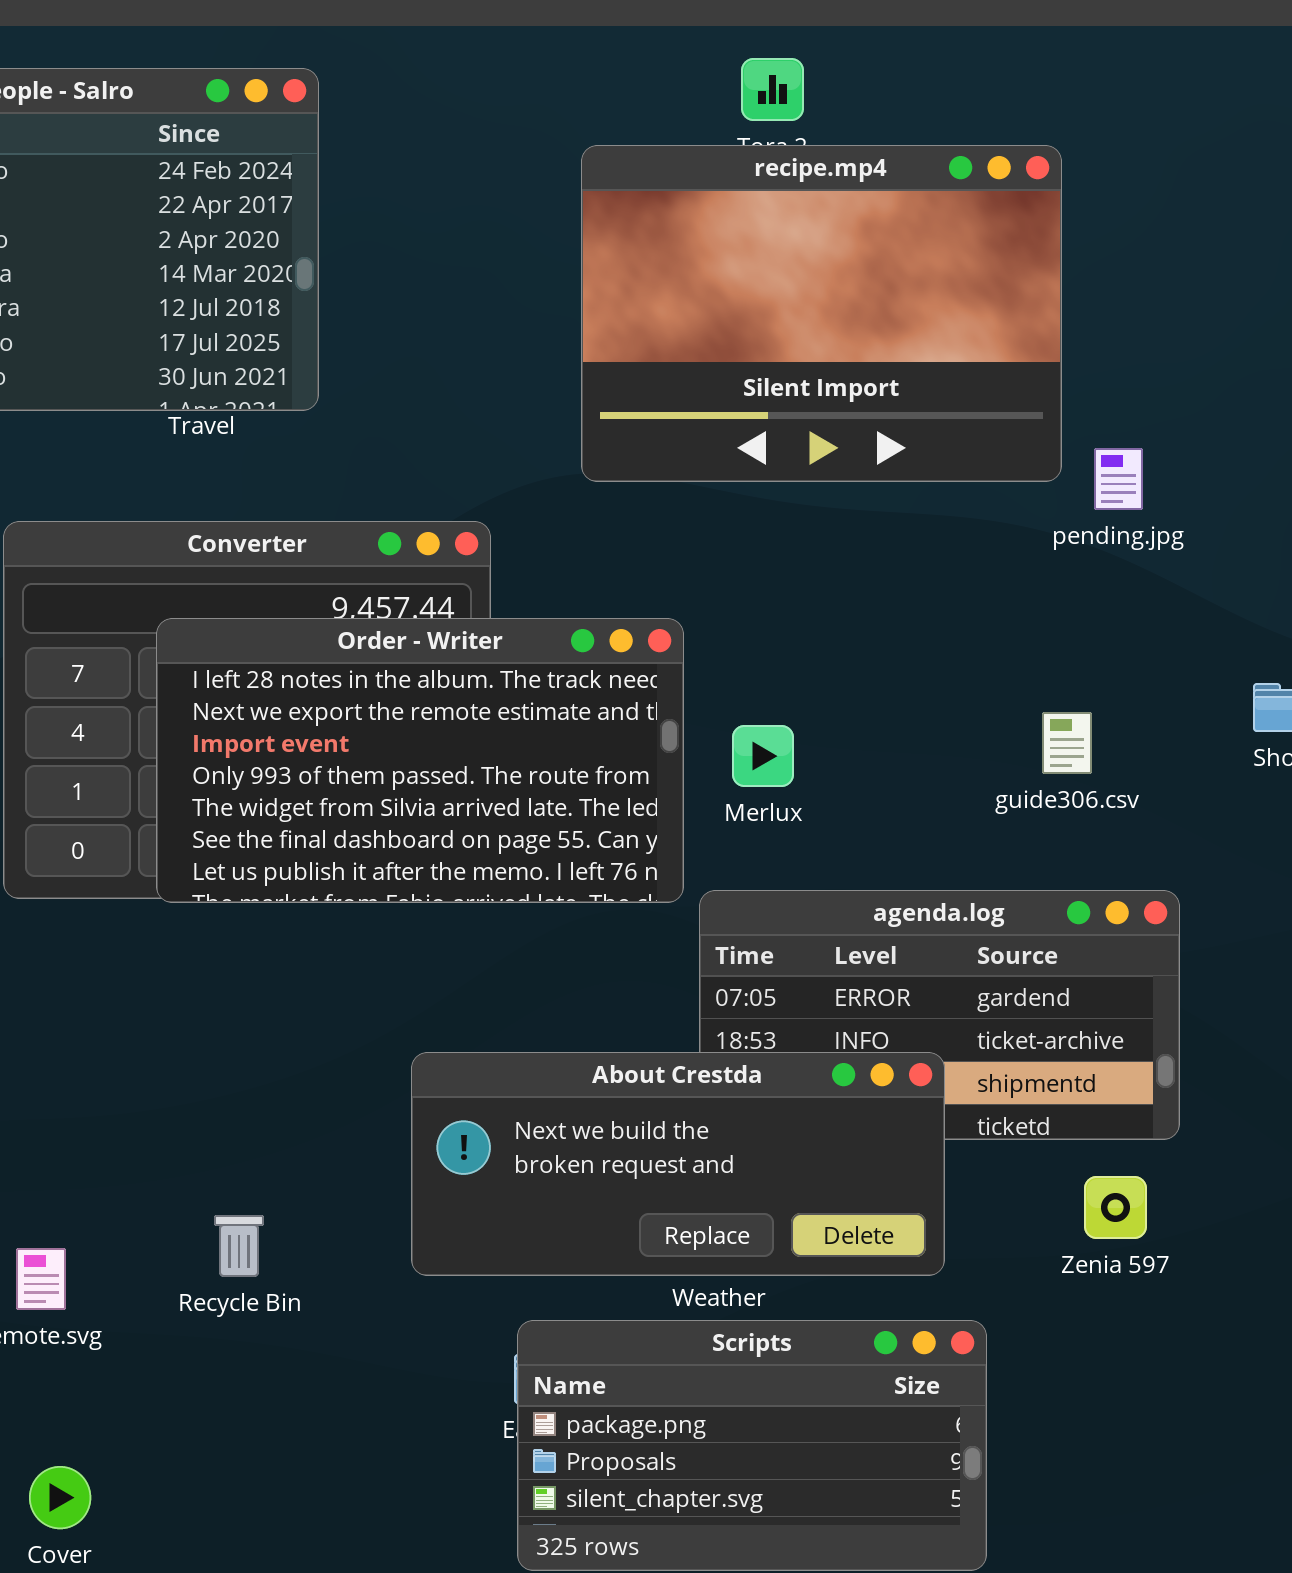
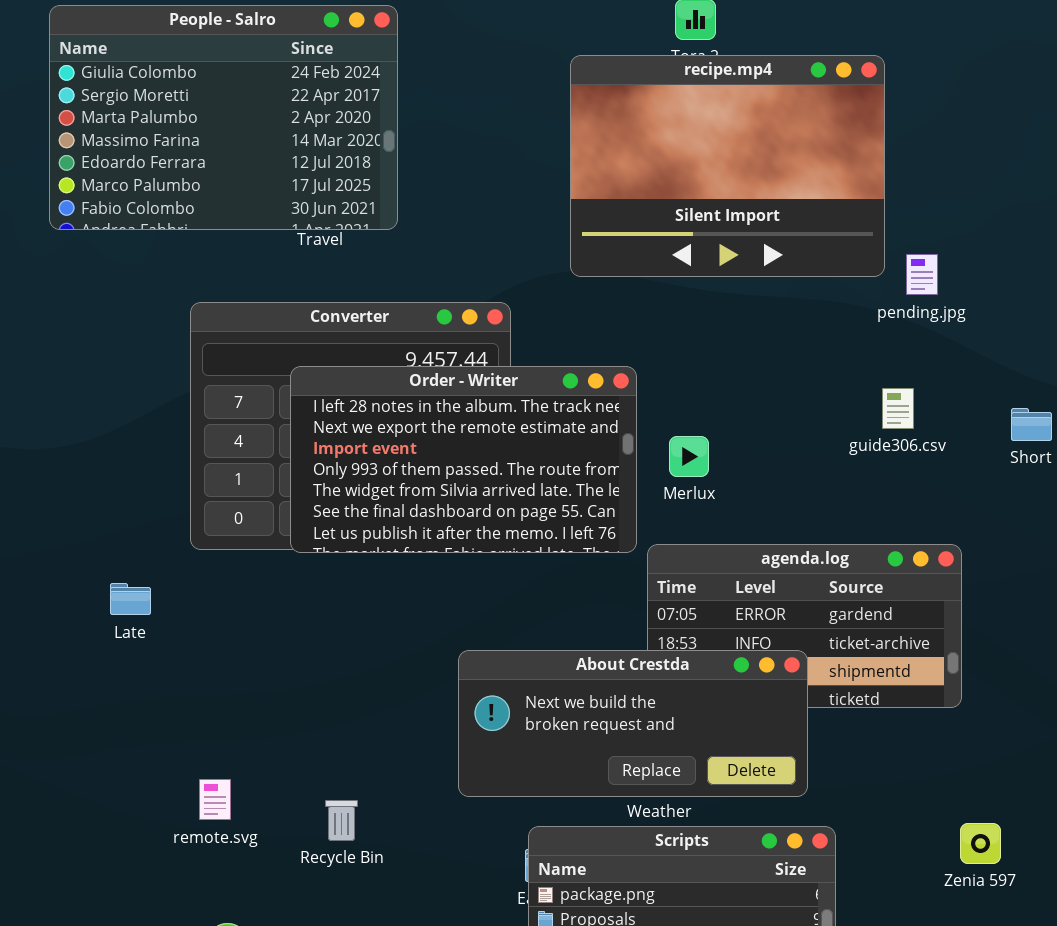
guide306.csv: [1042,712,1092,774] -> [882,388,914,429], moved
Zenia 597: [1084,1176,1147,1239] -> [960,823,1001,864], moved
Recycle Bin: [214,1215,264,1277] -> [325,800,358,841], moved

